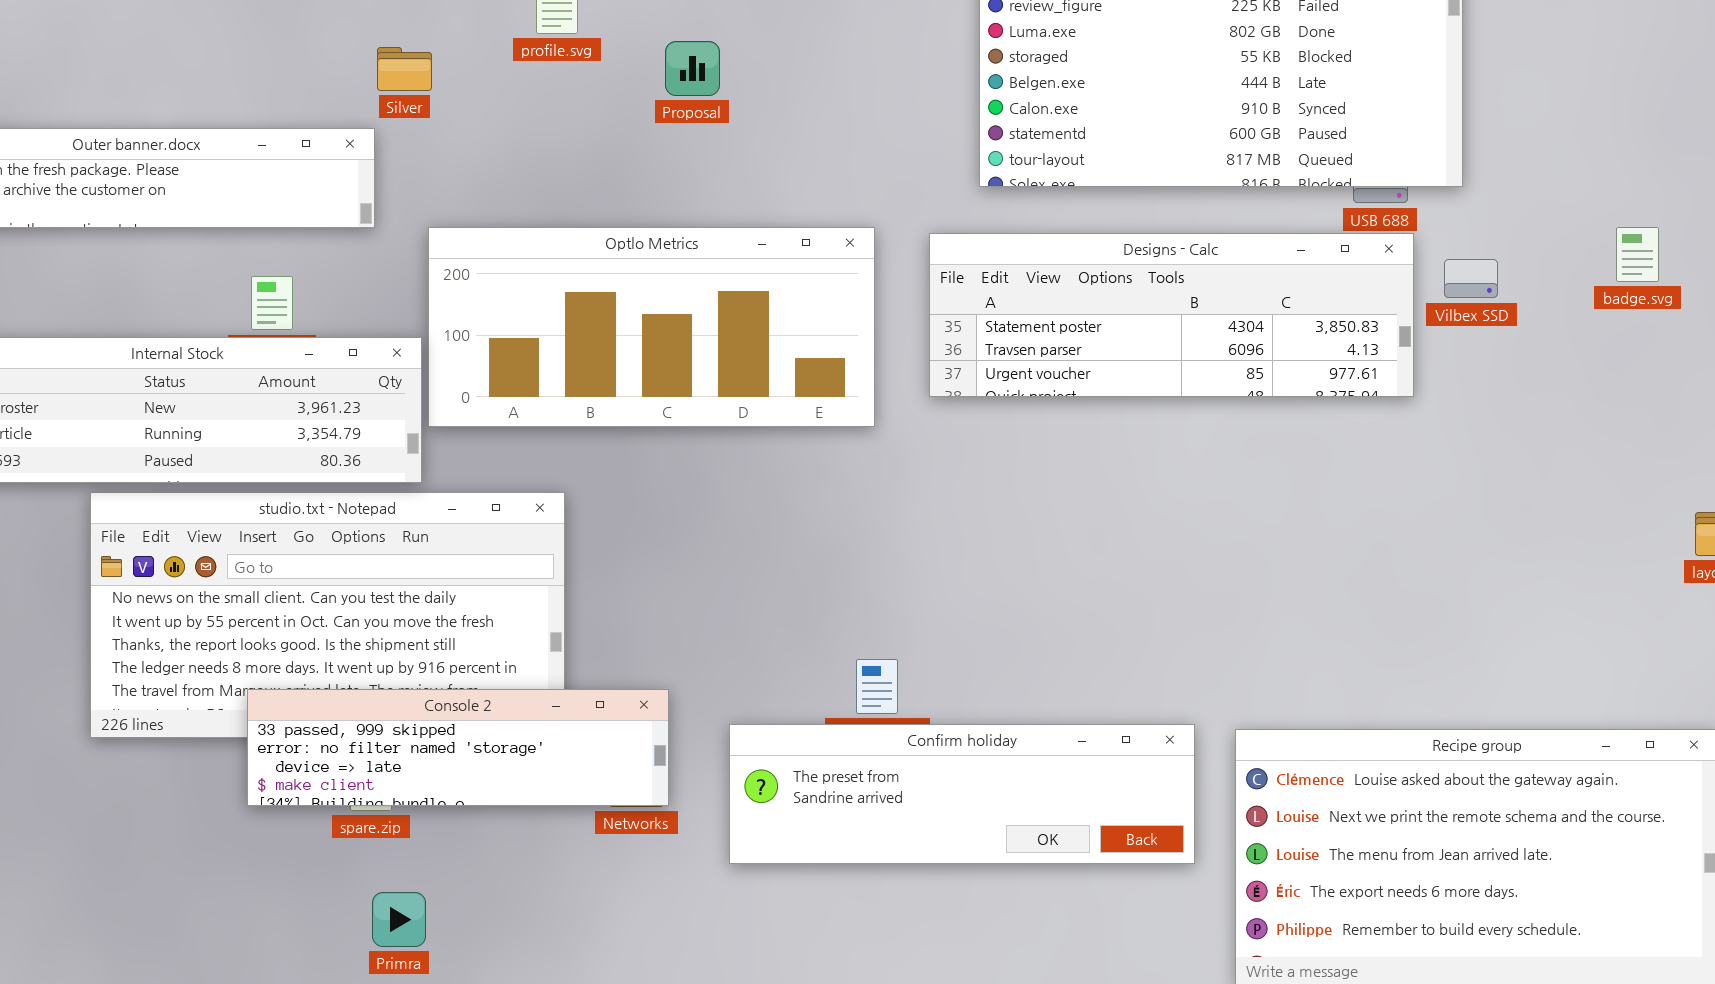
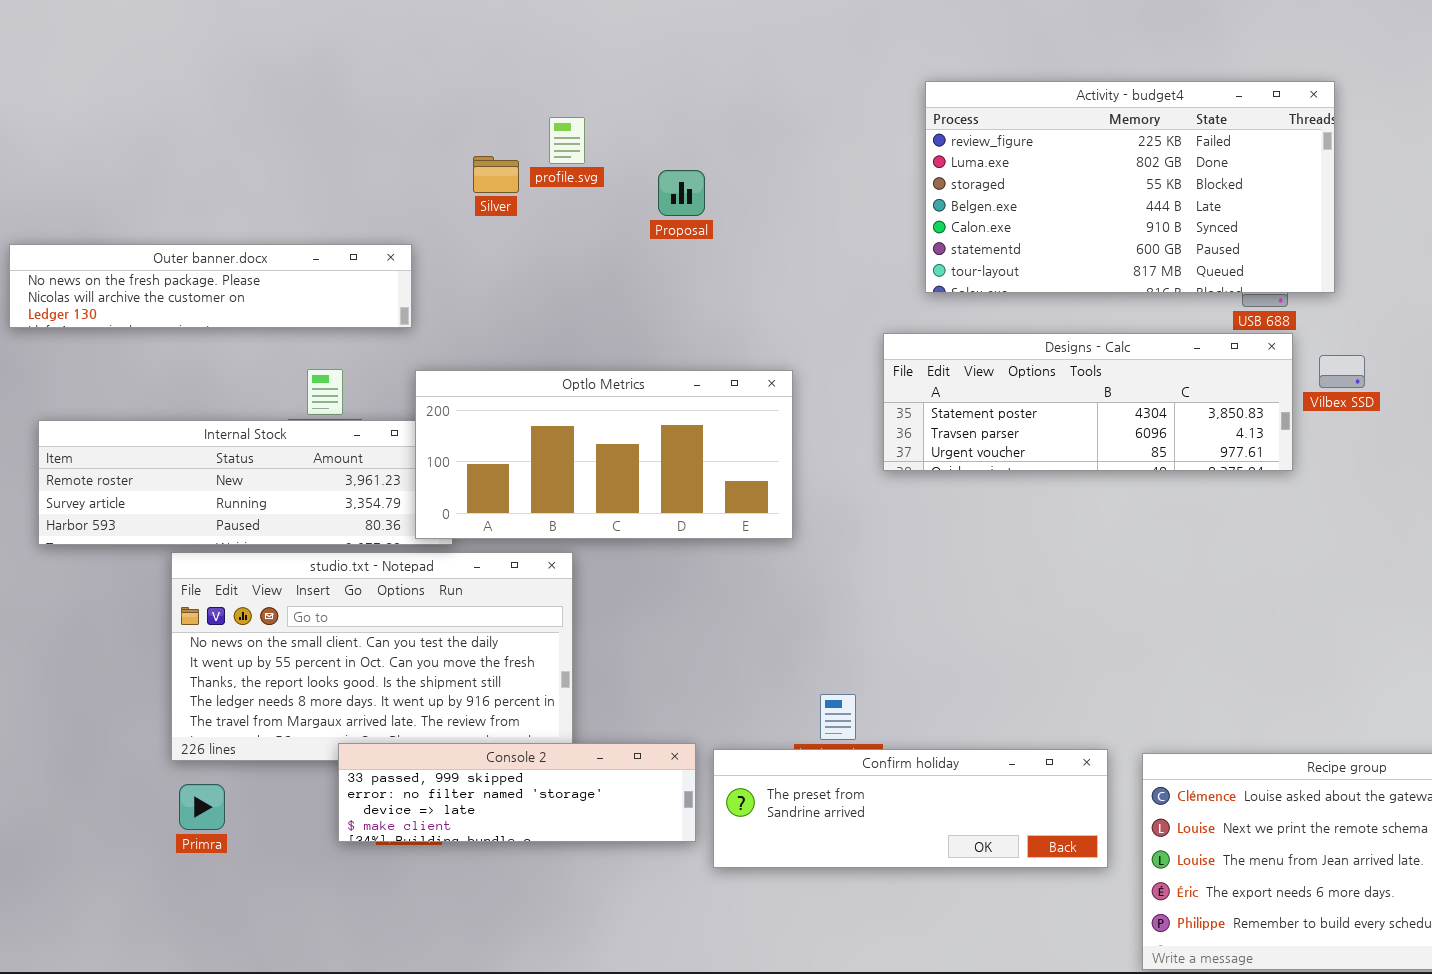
Silver: [377,47,432,91] -> [473,156,519,193], moved
Optlo Metrics: [428,227,875,427] -> [415,370,793,539], moved
Console 2: [247,689,669,806] -> [338,743,696,842], moved
Primra: [372,892,426,947] -> [179,784,225,830], moved

